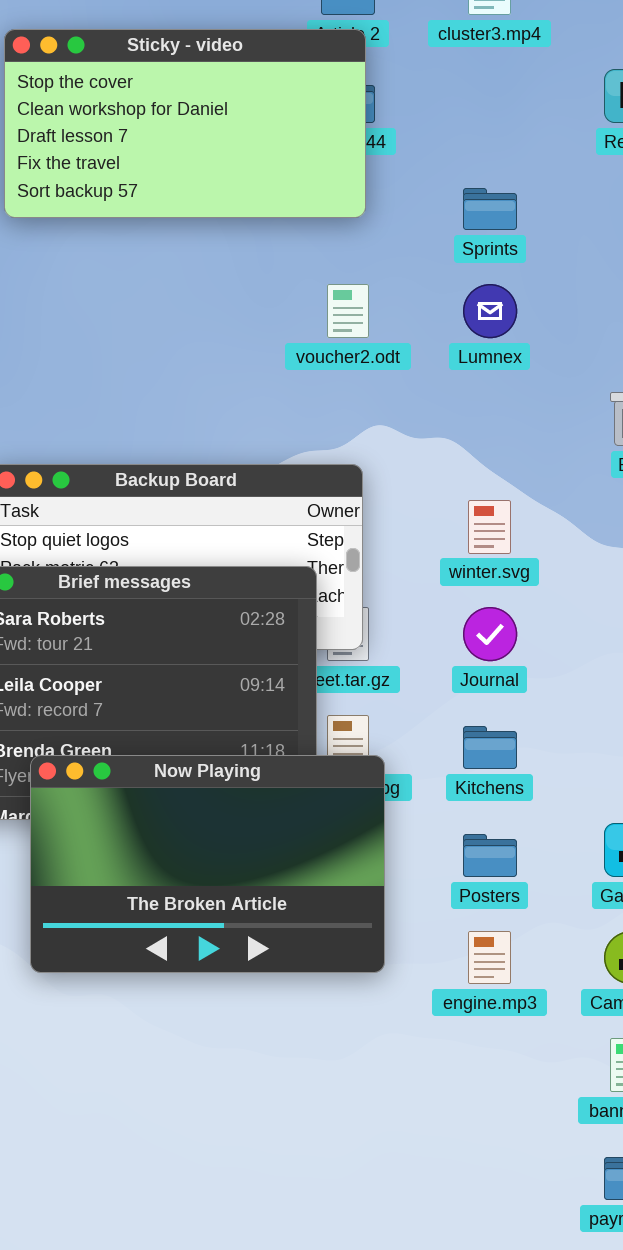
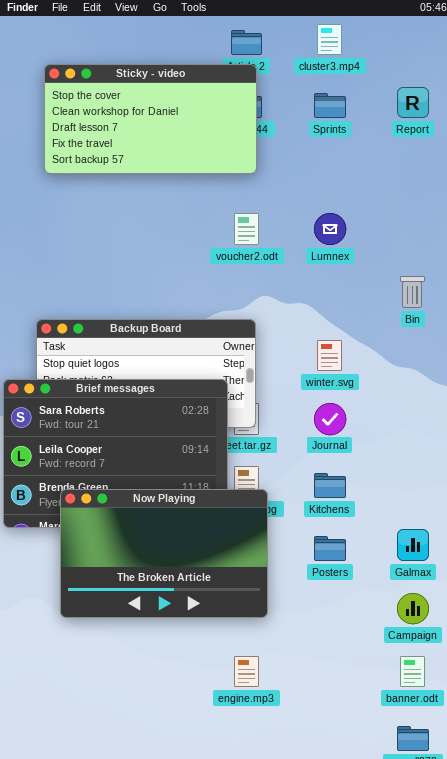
Sprints: [463,188,517,230] -> [314,93,346,118], moved
engine.mp3: [468,931,511,984] -> [234,656,259,687], moved

